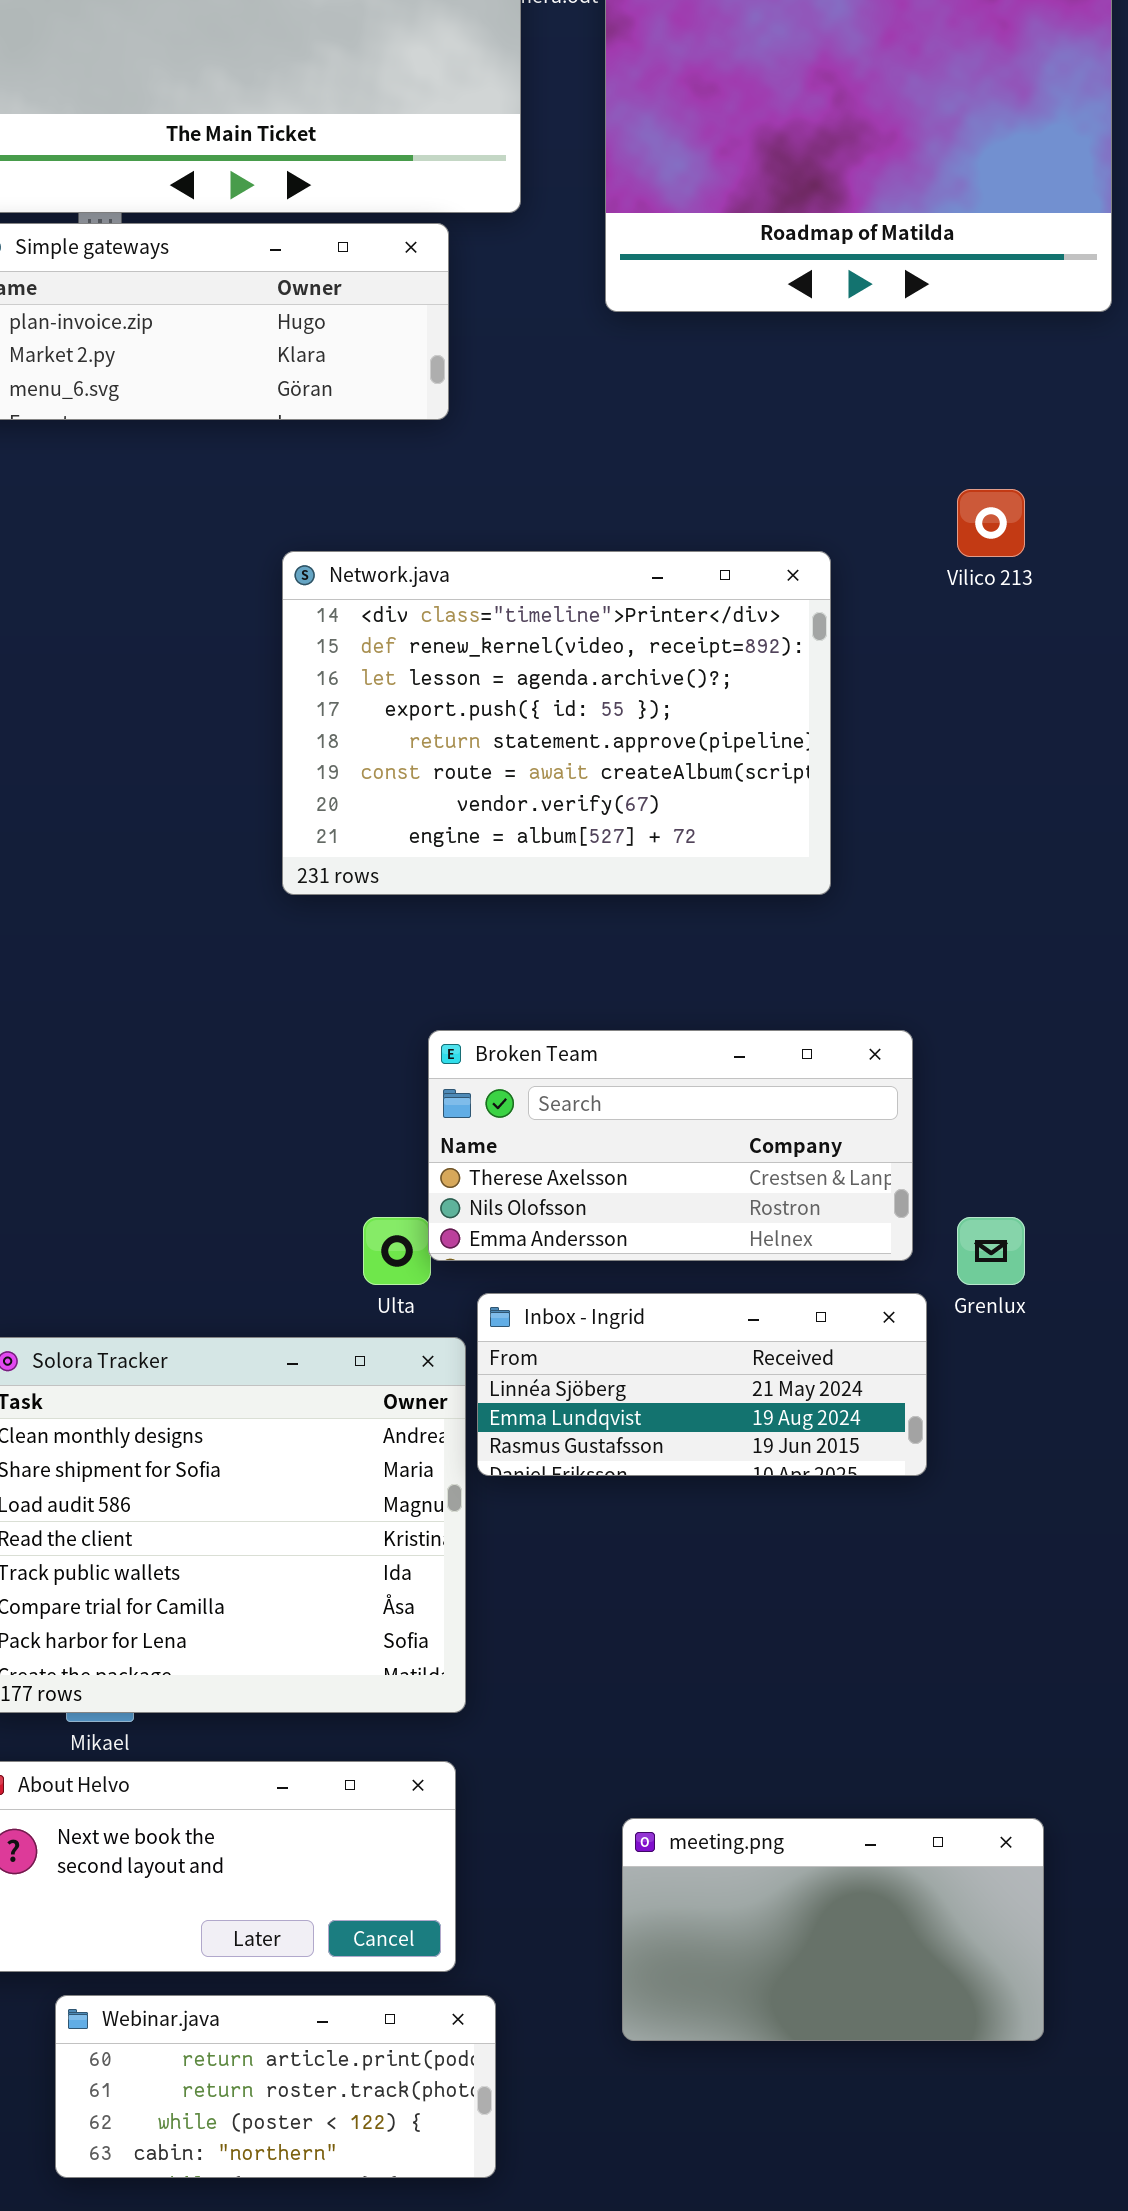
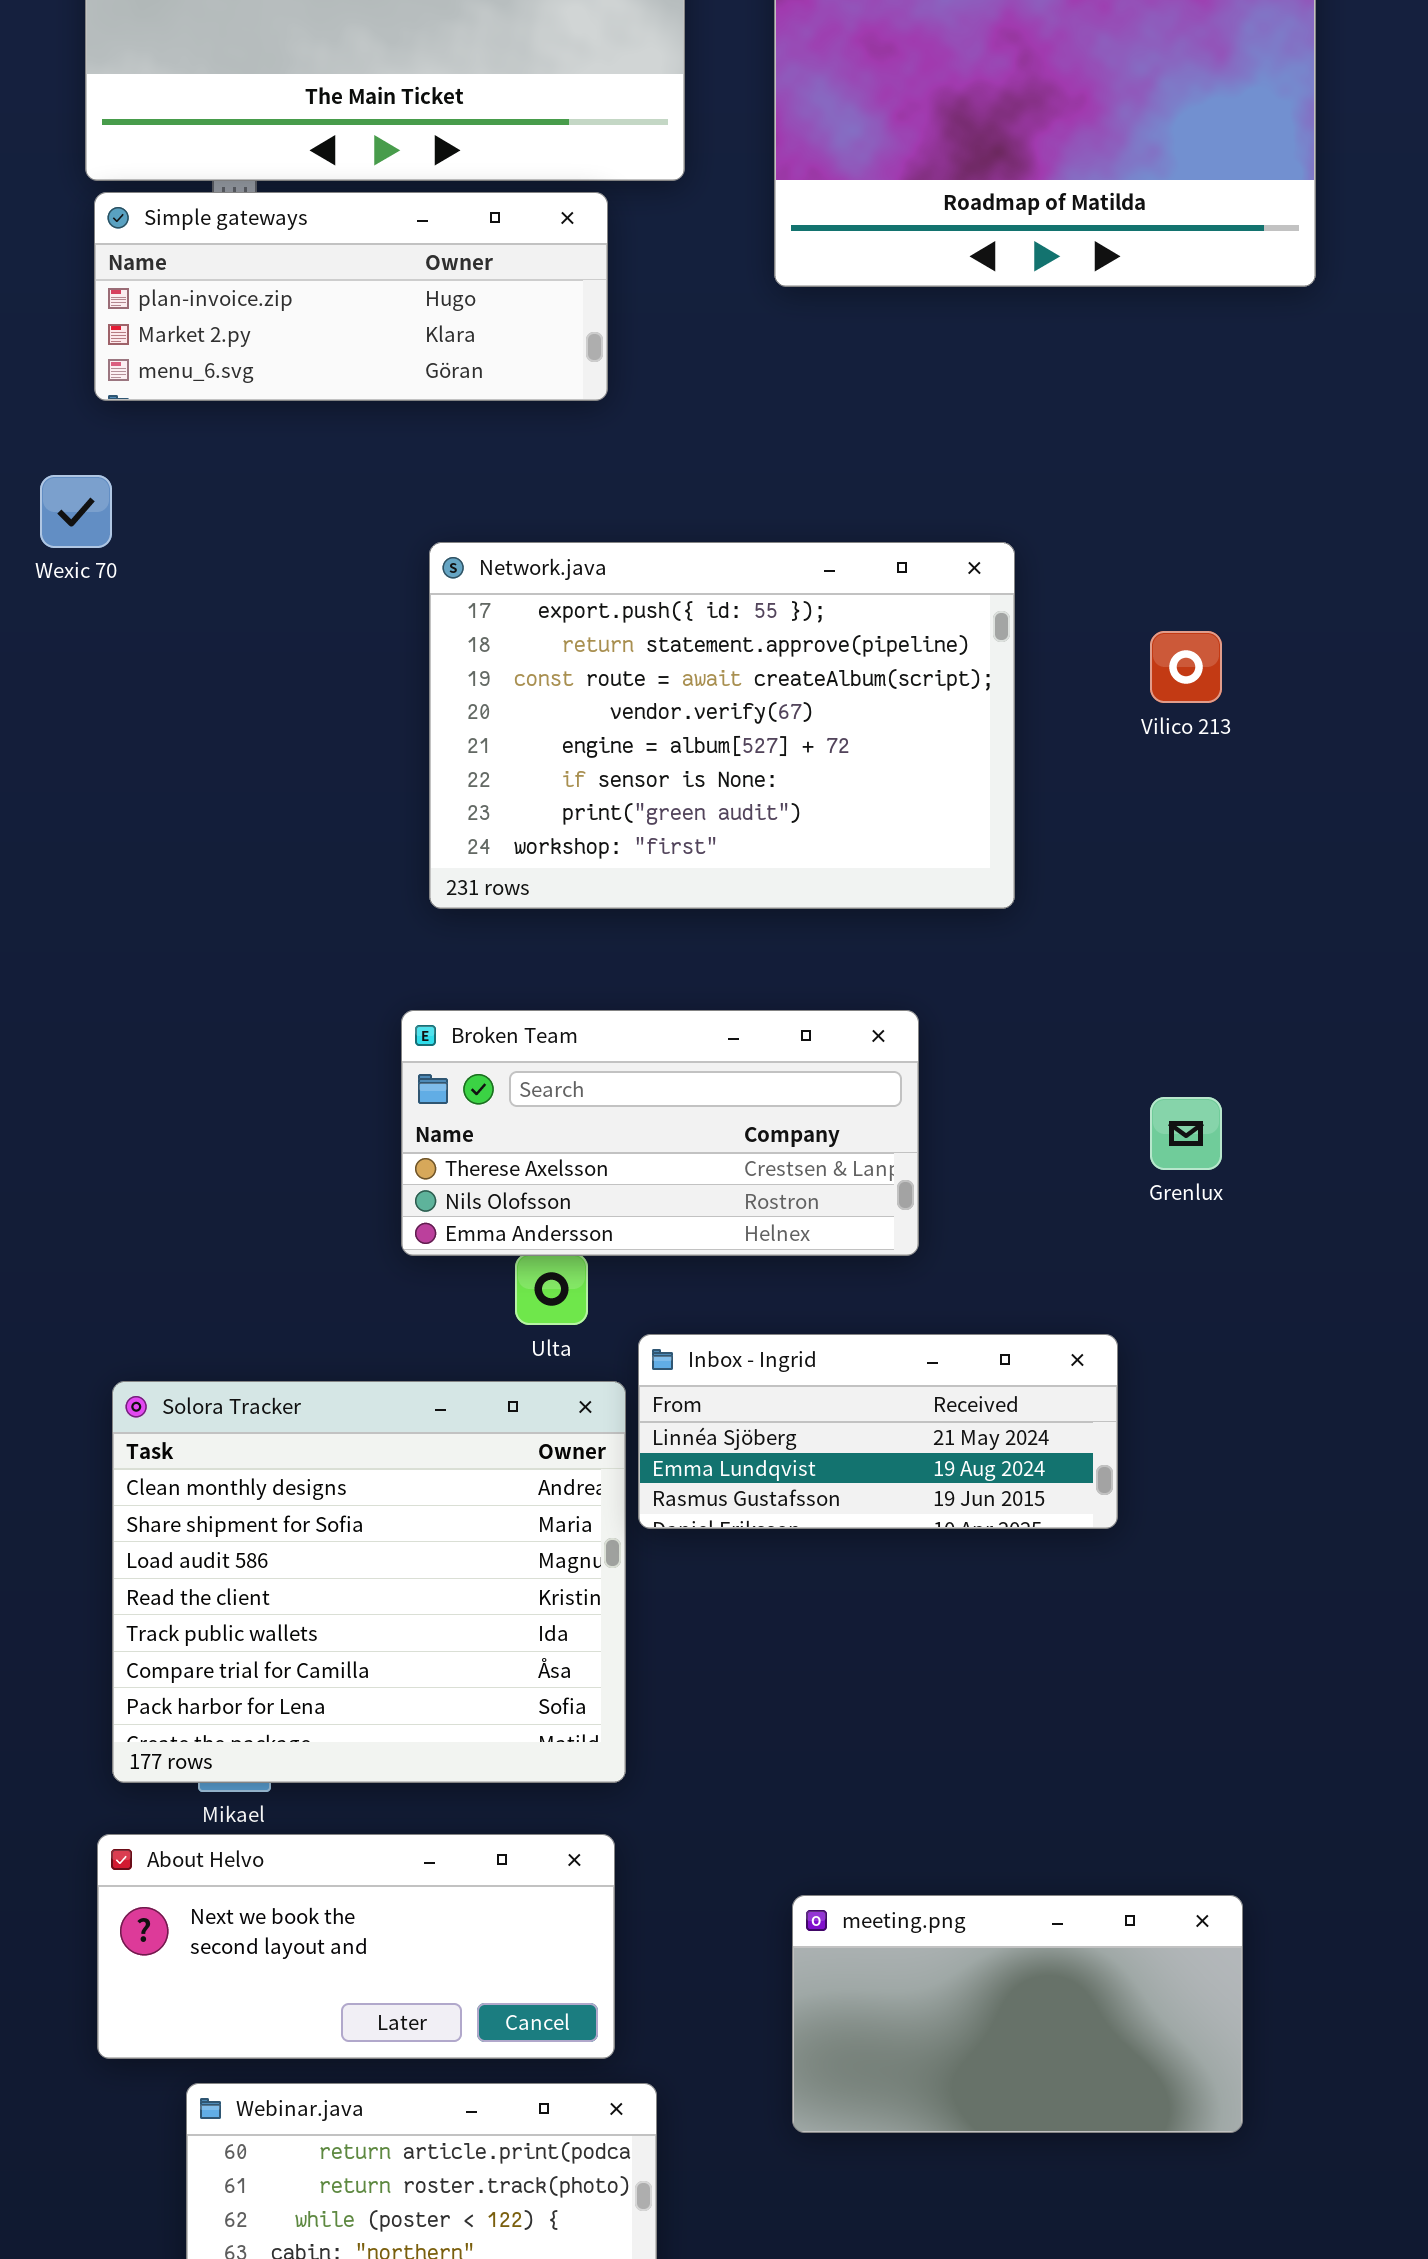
Vilico 213: [957,489,1025,557] -> [1150,631,1222,703], moved
Network.java: [282,551,831,895] -> [429,542,1015,909], scrolled down 3 rows
Broken Team: [428,1030,913,1261] -> [401,1010,919,1256], moved
Grenlux: [957,1217,1025,1285] -> [1150,1097,1222,1170], moved

